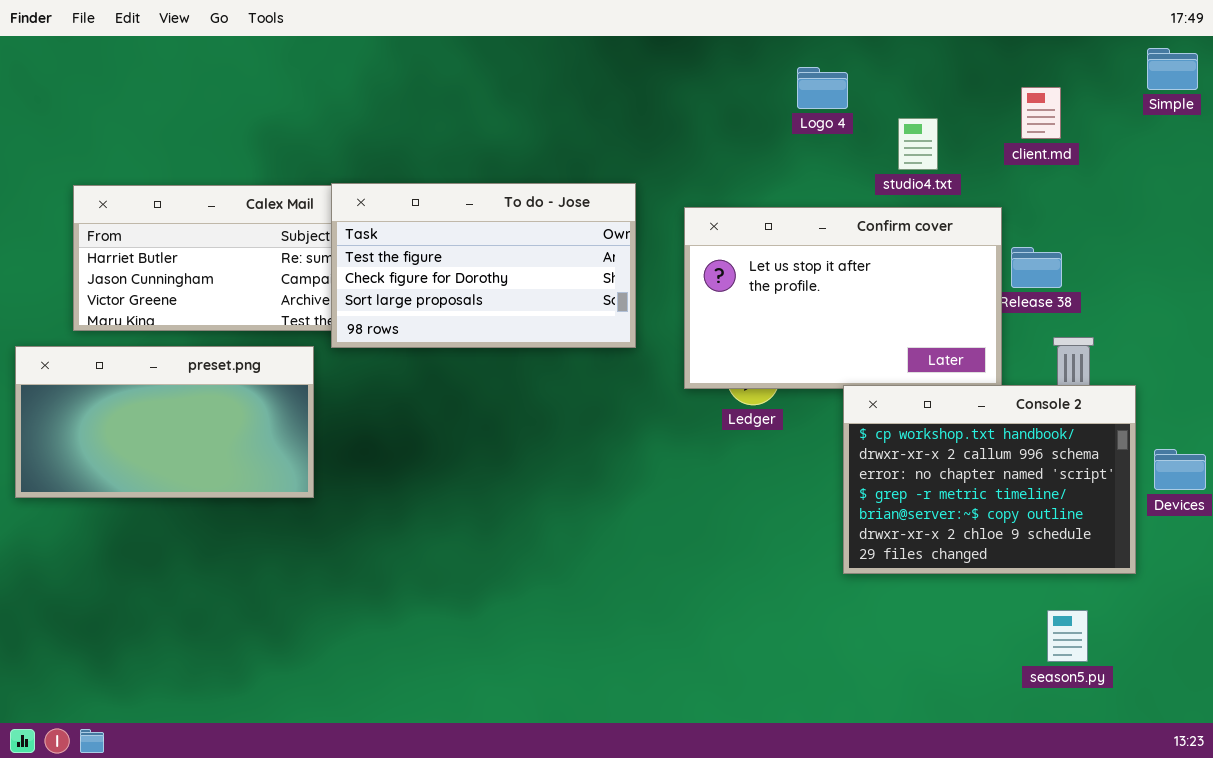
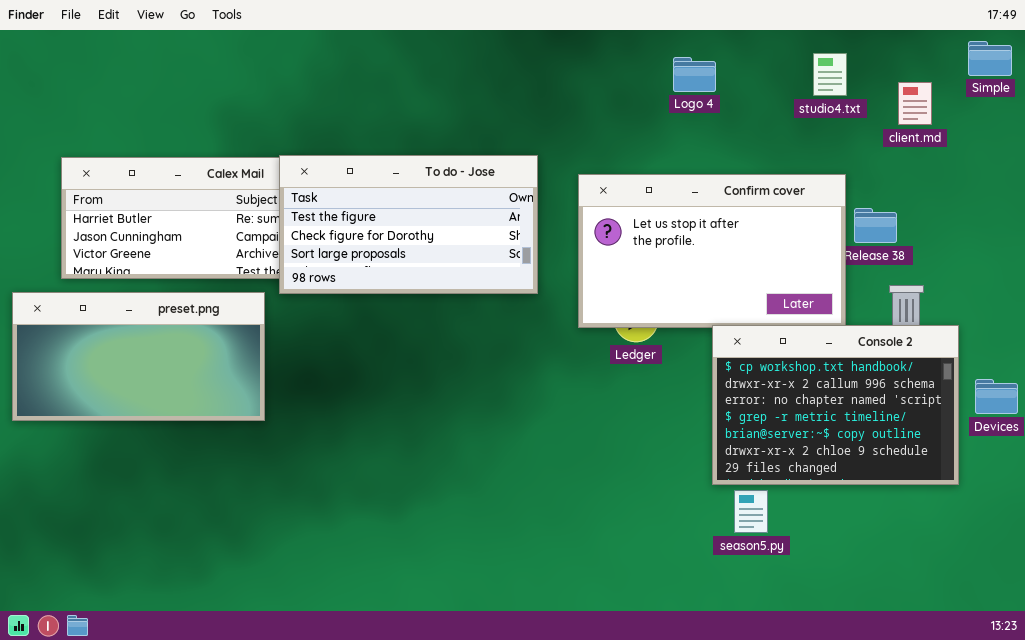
client.md: [1021,87,1061,139] -> [898,82,932,125], moved
studio4.txt: [898,118,938,170] -> [813,53,847,96], moved
season5.py: [1047,610,1088,662] -> [734,490,768,533], moved

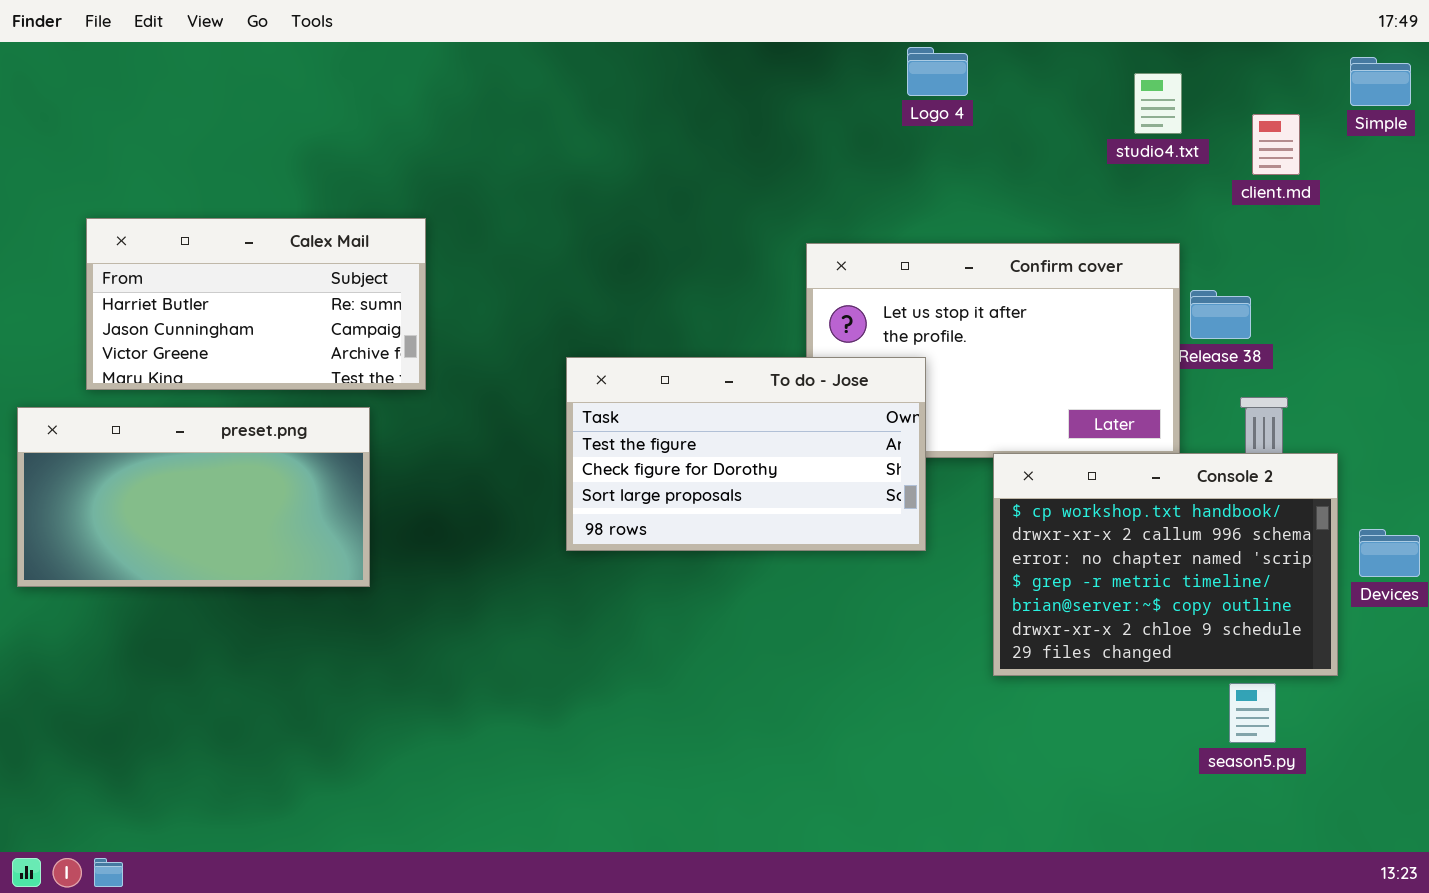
Logo 4: [673,57,716,92] -> [907,47,968,96], moved
To do - Jose: [279,155,538,294] -> [566,357,926,551], moved
season5.py: [734,490,768,533] -> [1229,683,1276,743], moved

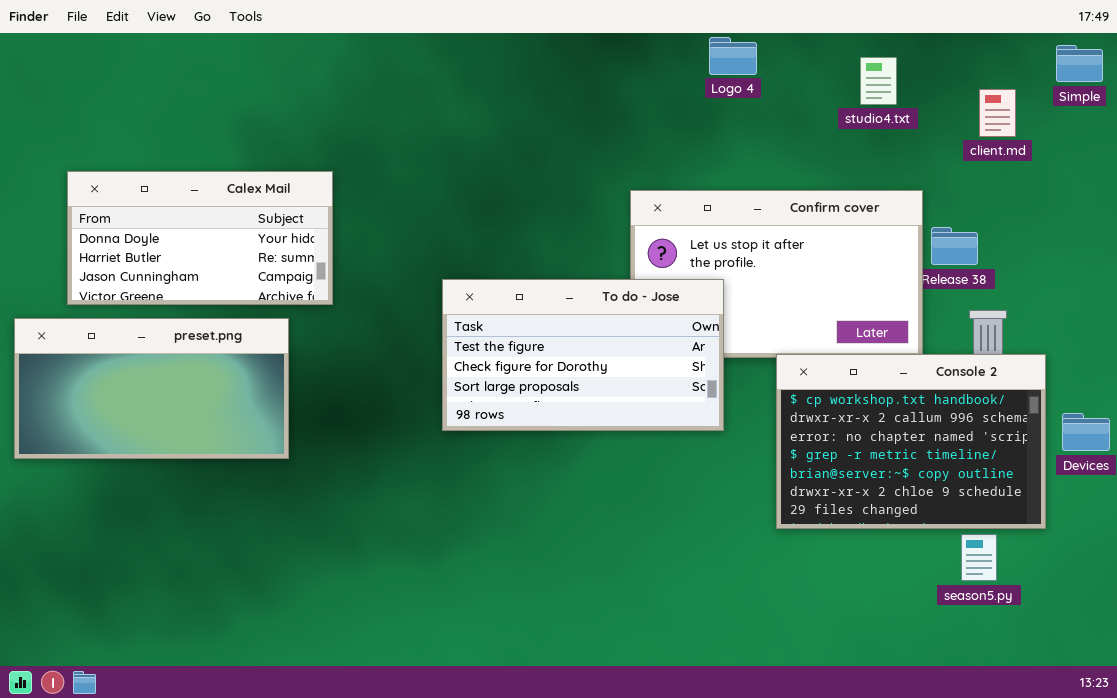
studio4.txt: [1134,73,1182,134] -> [860,57,897,105], moved
Calex Mail: [86,218,426,390] -> [67,171,333,305], scrolled up 1 row

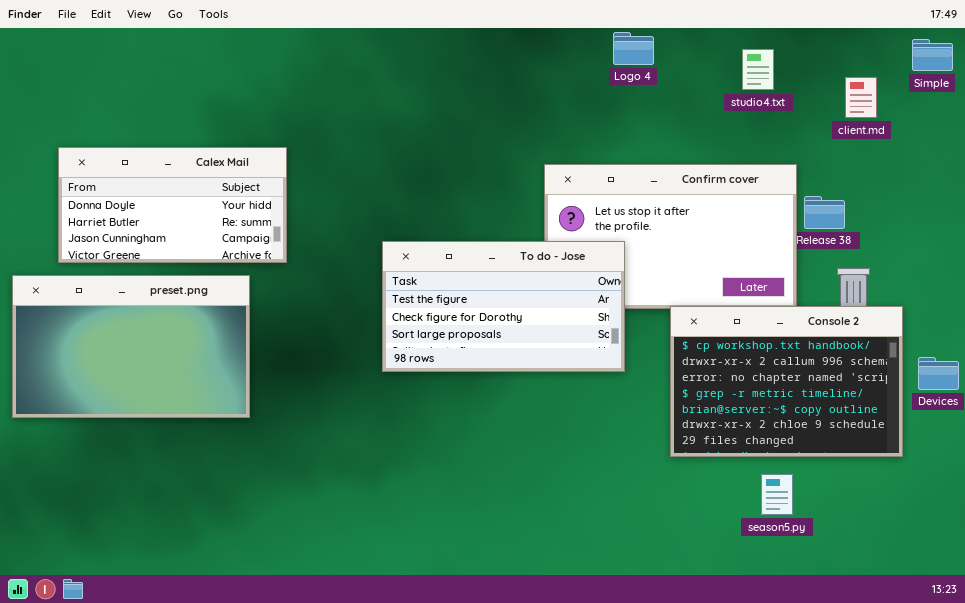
preset.png: [14,318,289,459] -> [12,275,250,418], resized
season5.py: [961,534,997,581] -> [761,474,793,515], moved

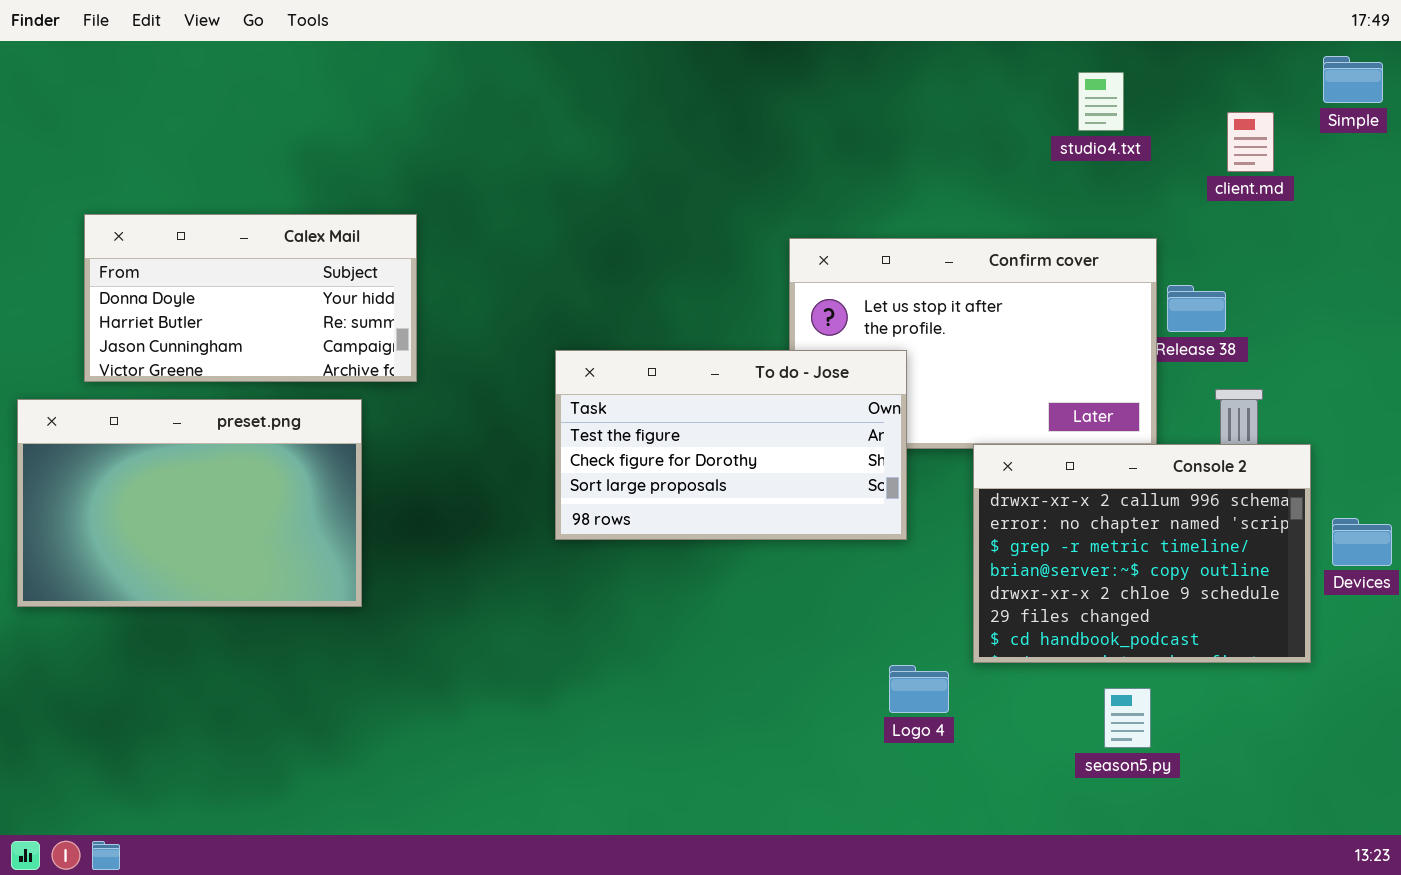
Logo 4: [613,32,654,65] -> [889,665,949,713], moved
Console 2: [670,306,903,457] -> [973,444,1311,663], scrolled down 1 row

